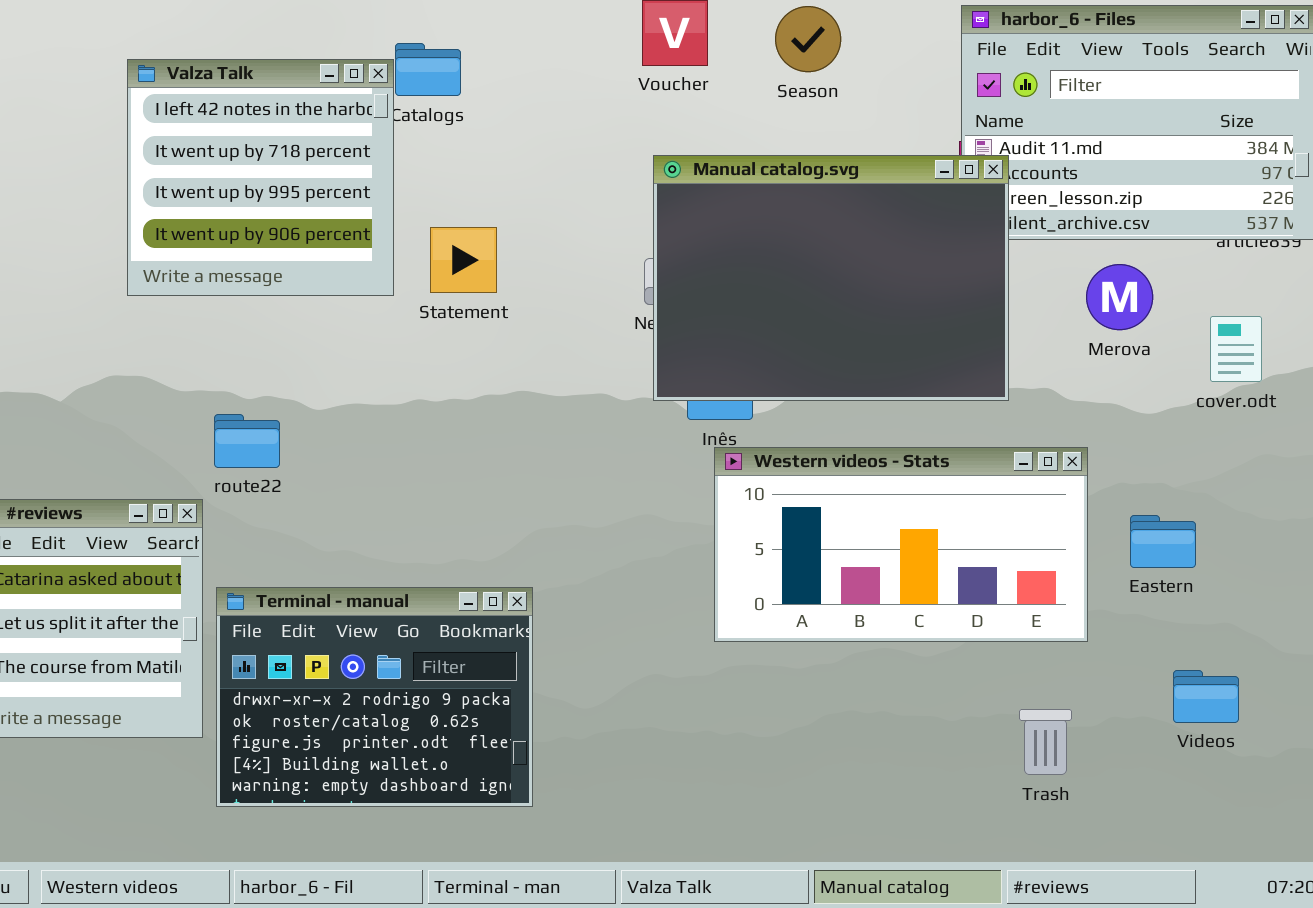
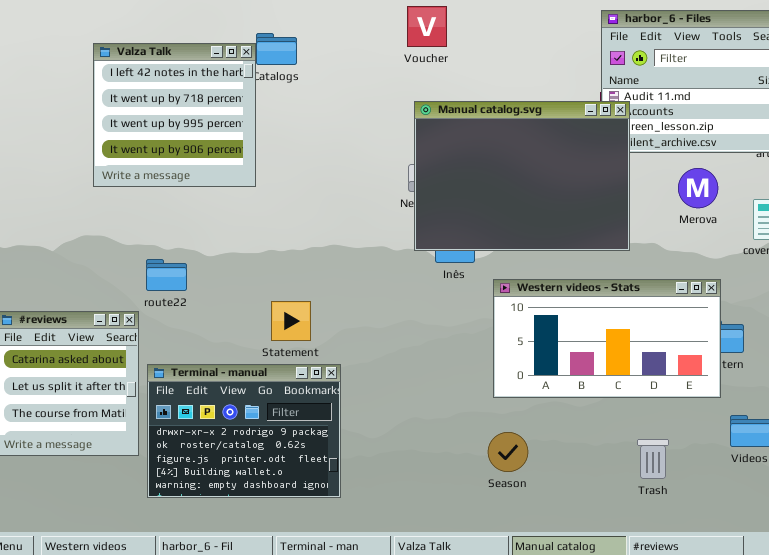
Season: [775,6,841,72] -> [488,432,528,472], moved
Statement: [430,227,497,293] -> [271,301,311,341], moved
Western videos - Stats: [714,447,1088,642] -> [493,279,721,398], moved

